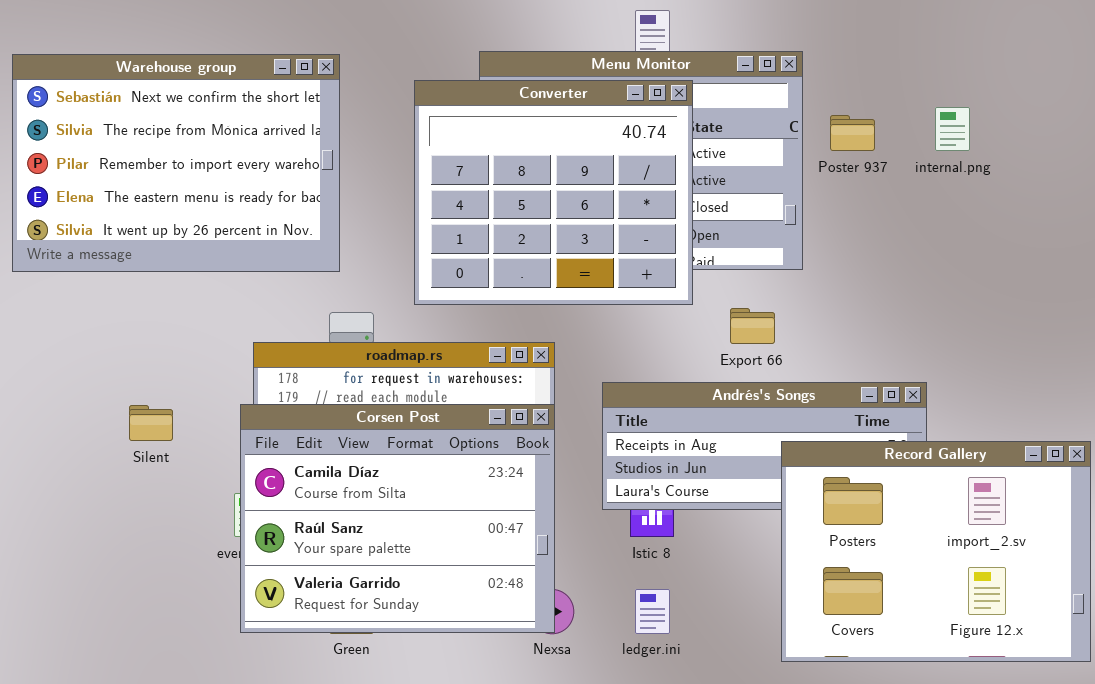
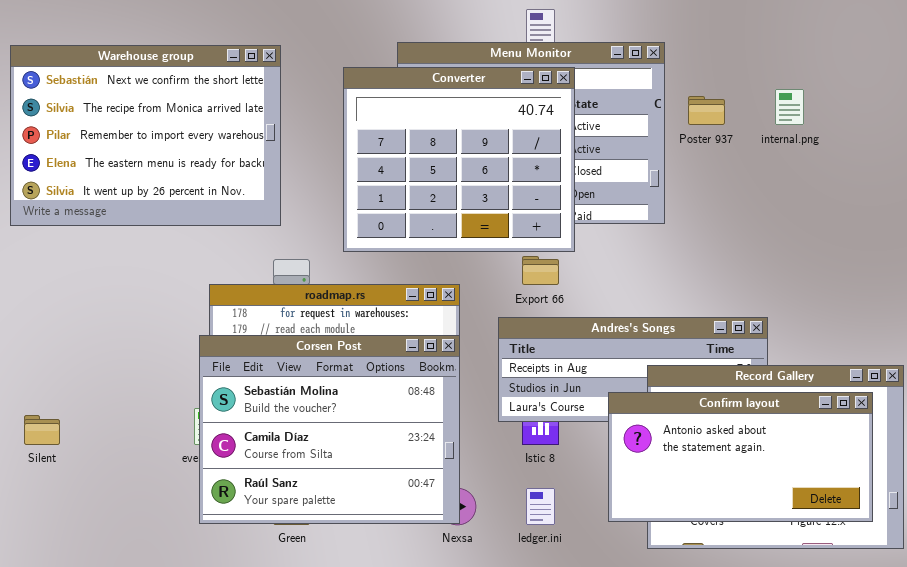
Export 66: [730,308,775,344] -> [522,256,559,285], moved
Corsen Post: [240,404,555,633] -> [199,335,460,524], scrolled up 1 row
Silent: [129,405,173,441] -> [24,415,60,445], moved
Confirm layout: none -> [608,392,873,522], opened

